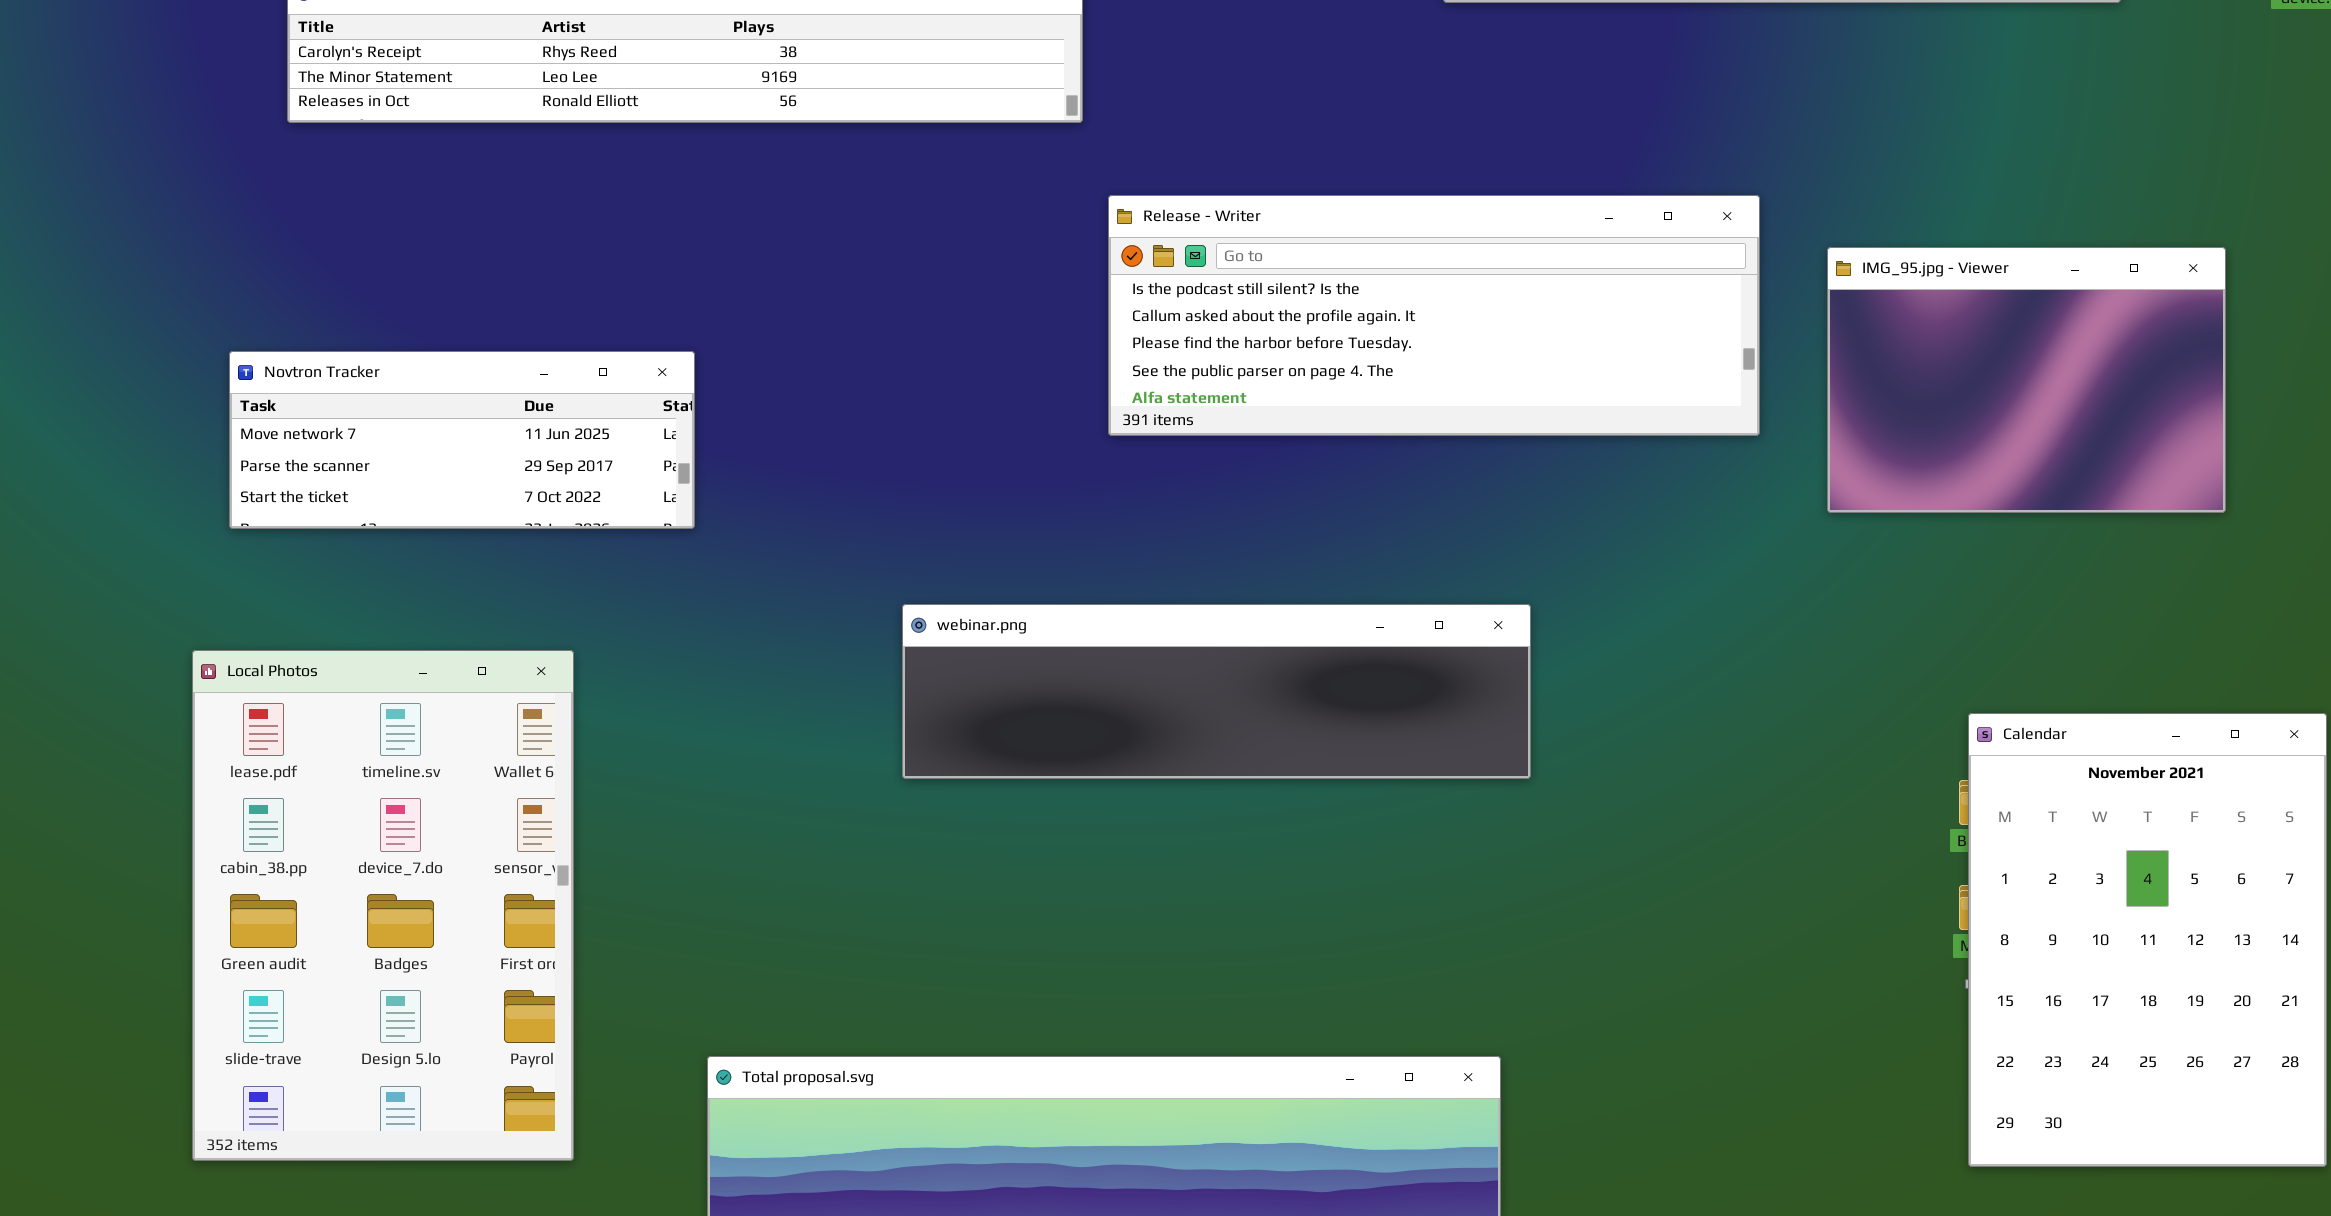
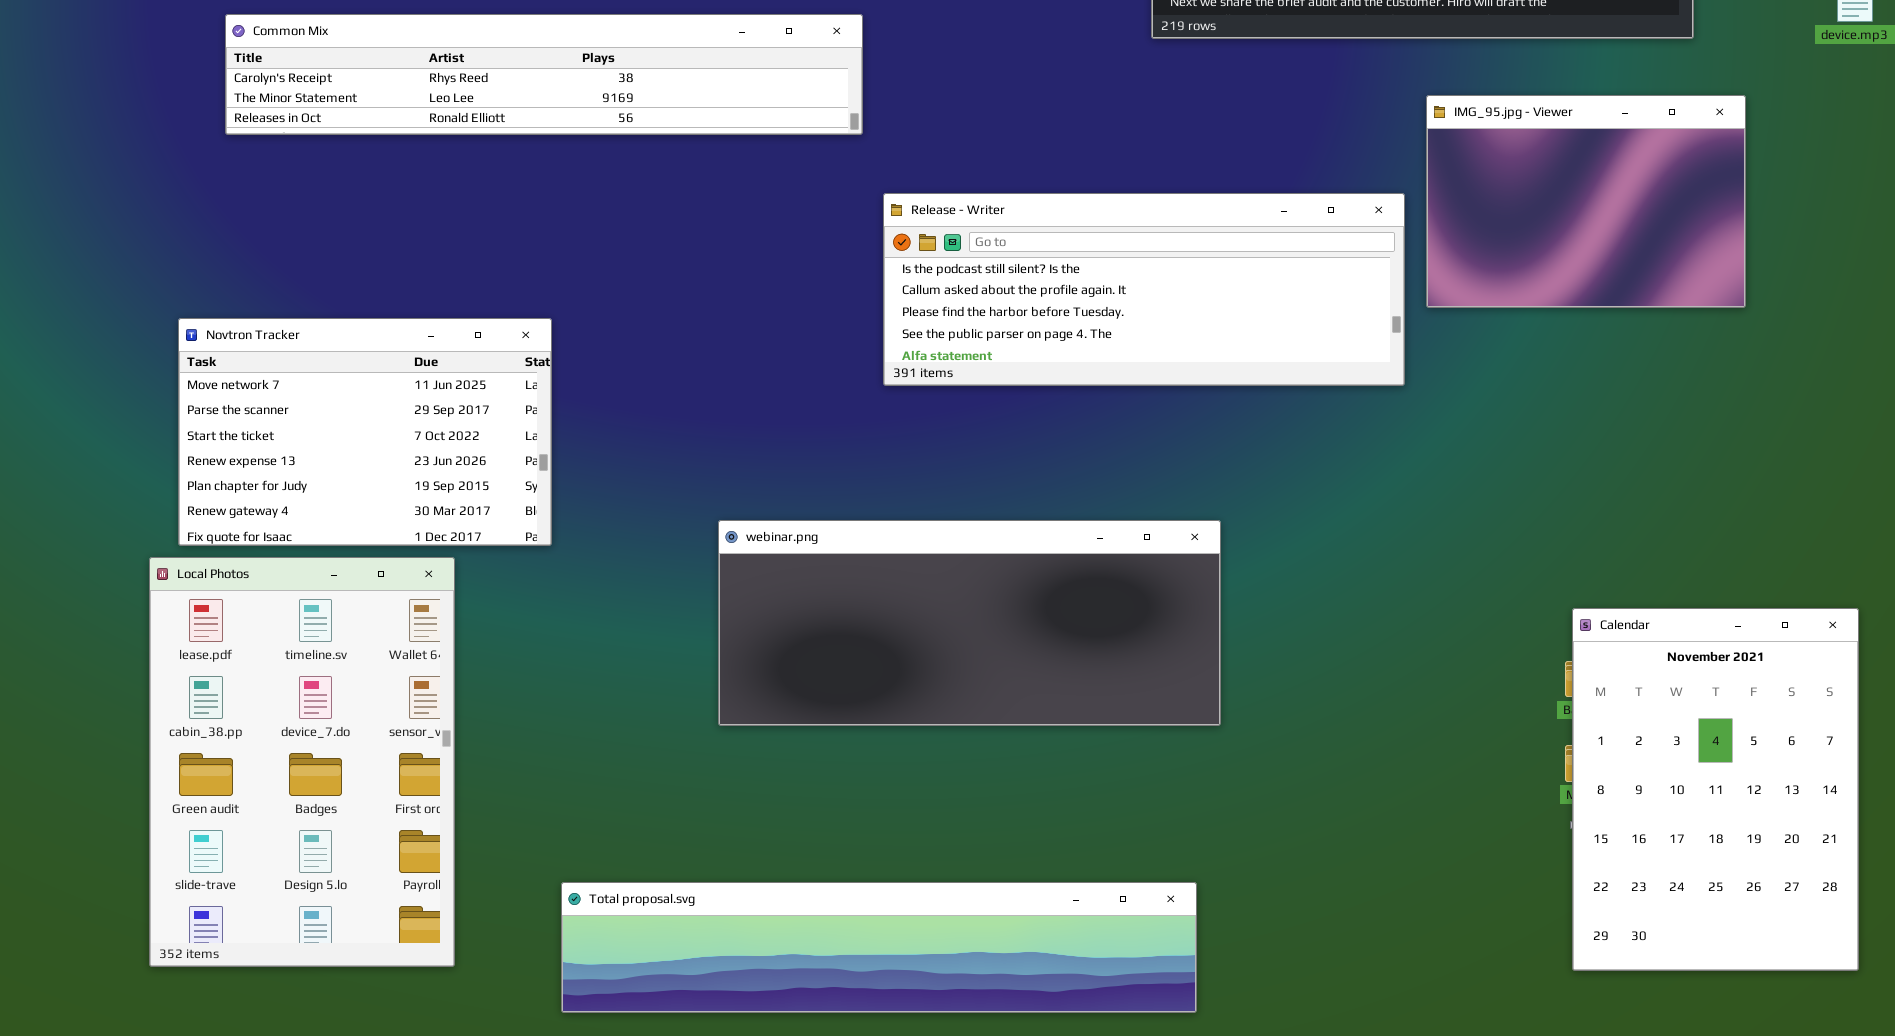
IMG_95.jpg - Viewer: [1827,247,2226,513] -> [1426,95,1746,308], moved
Novtron Tracker: [229,351,695,529] -> [178,318,552,546], resized
webinar.png: [902,604,1531,779] -> [718,520,1221,726], resized

